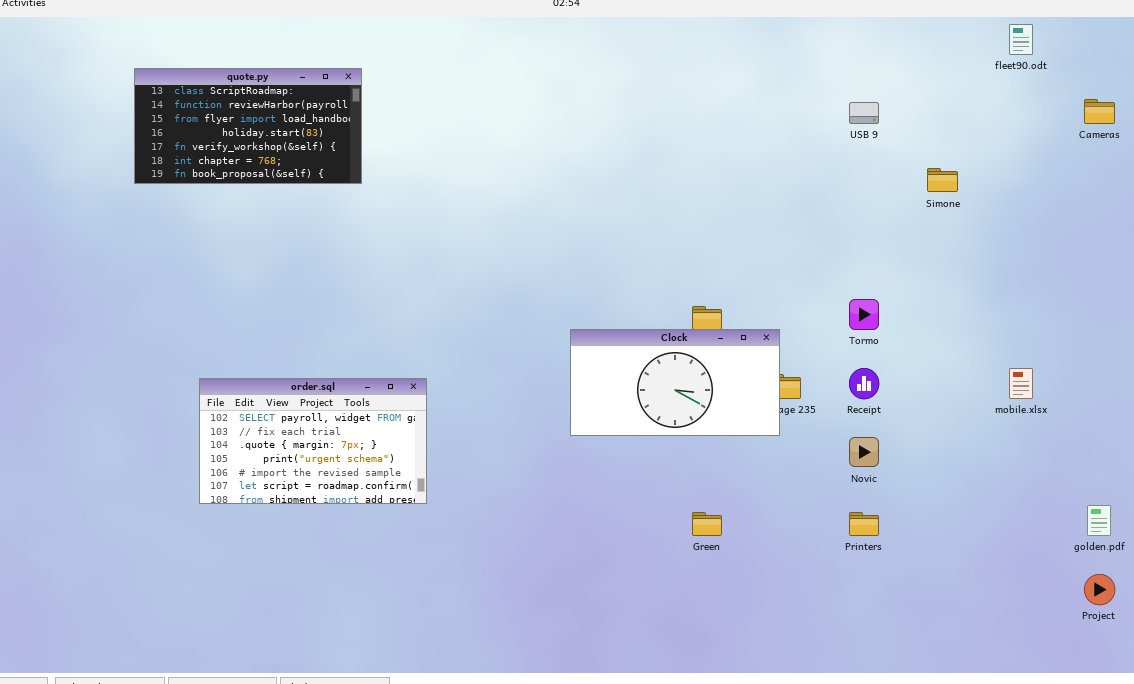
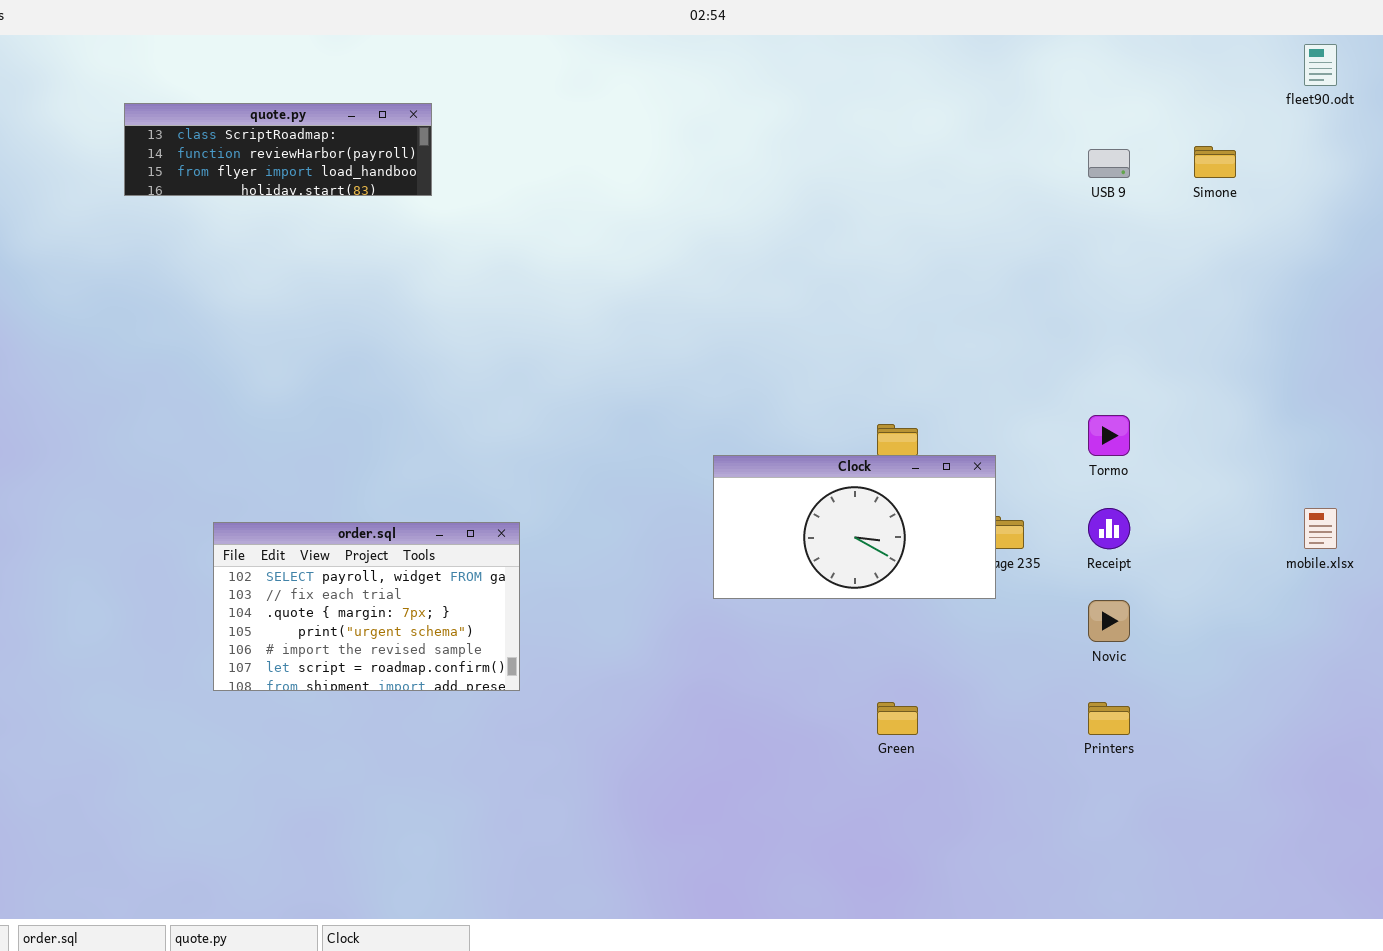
quote.py: [134,68,362,184] -> [124,103,432,196], resized
Simone: [927,168,958,192] -> [1194,146,1236,178], moved

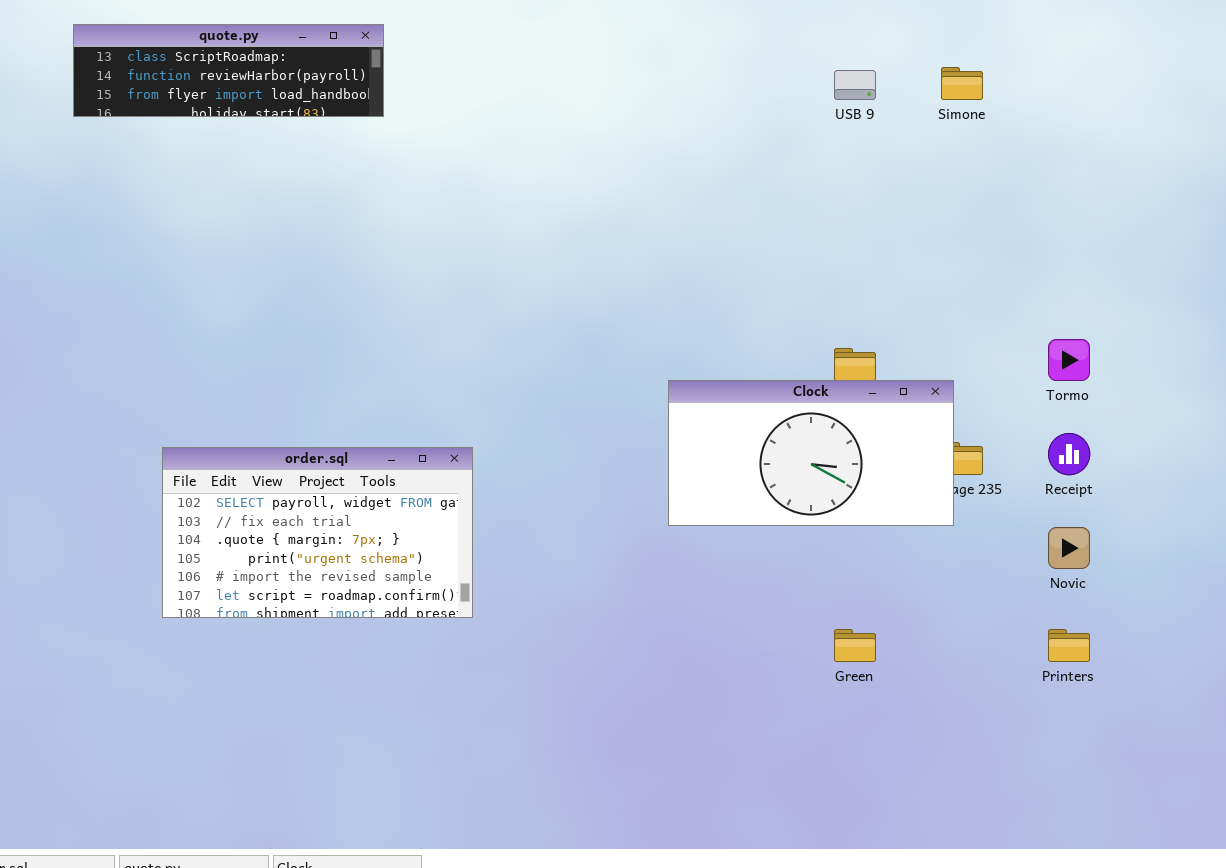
Simone: [1194,146,1236,178] -> [941,67,983,100], moved
USB 9: [1088,149,1130,178] -> [834,70,876,100], moved

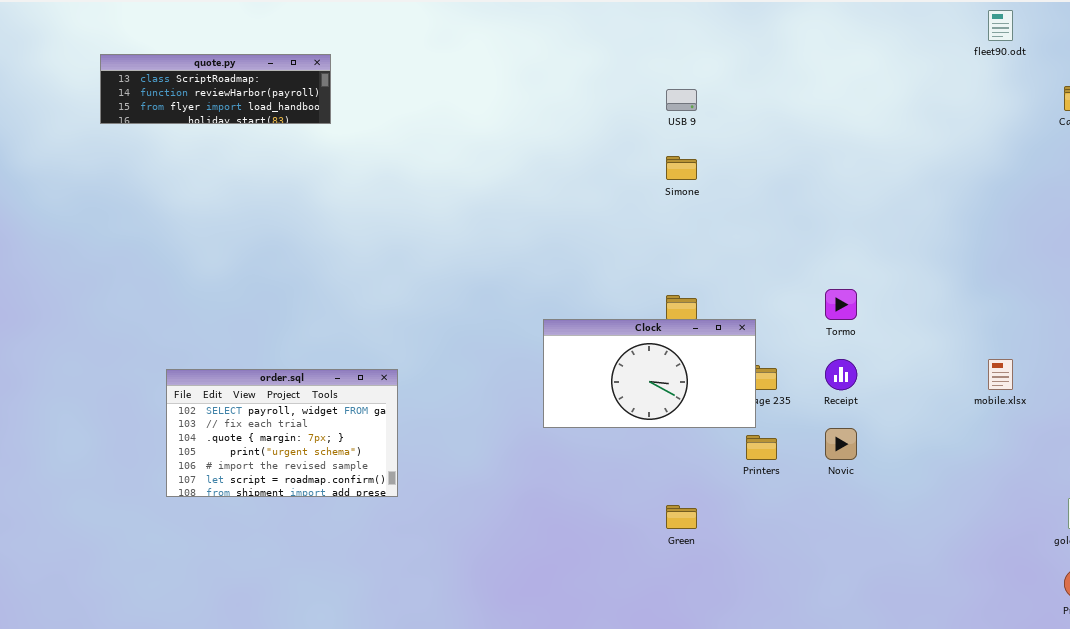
Simone: [941,67,983,100] -> [666,156,697,180], moved
Printers: [1048,629,1090,662] -> [746,435,777,460], moved

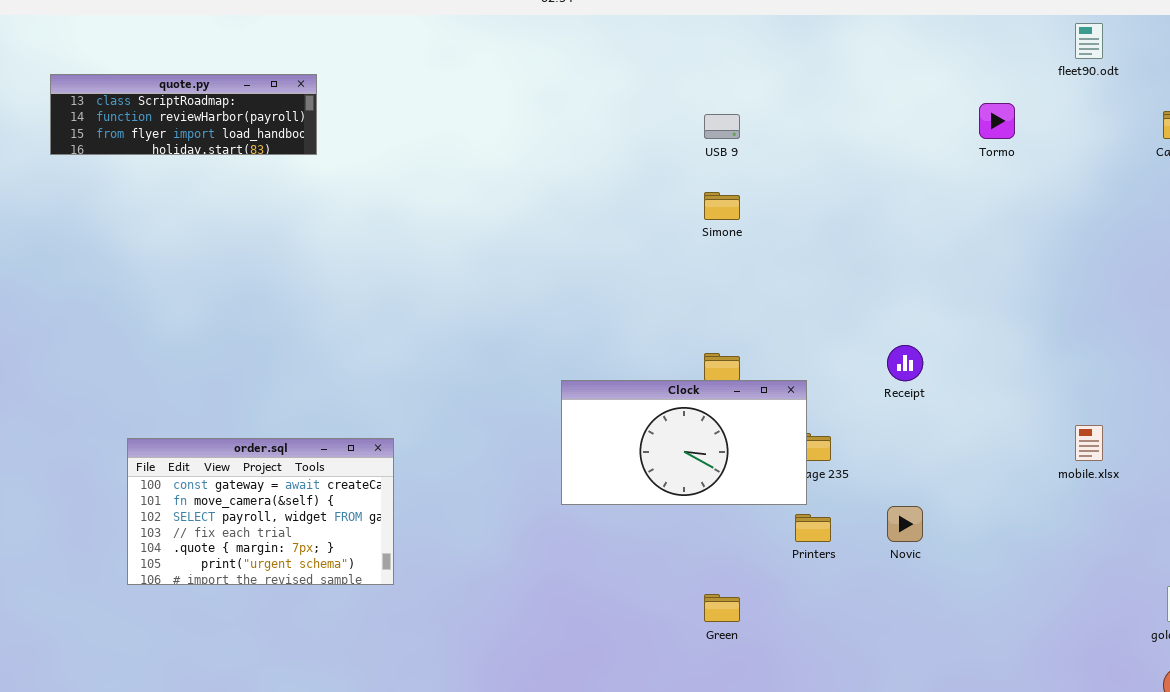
Tormo: [825,289,857,320] -> [979,103,1015,139], moved
Receipt: [825,359,857,390] -> [887,345,923,381], moved
order.sql: [166,369,398,497] -> [127,438,394,585], scrolled up 2 rows

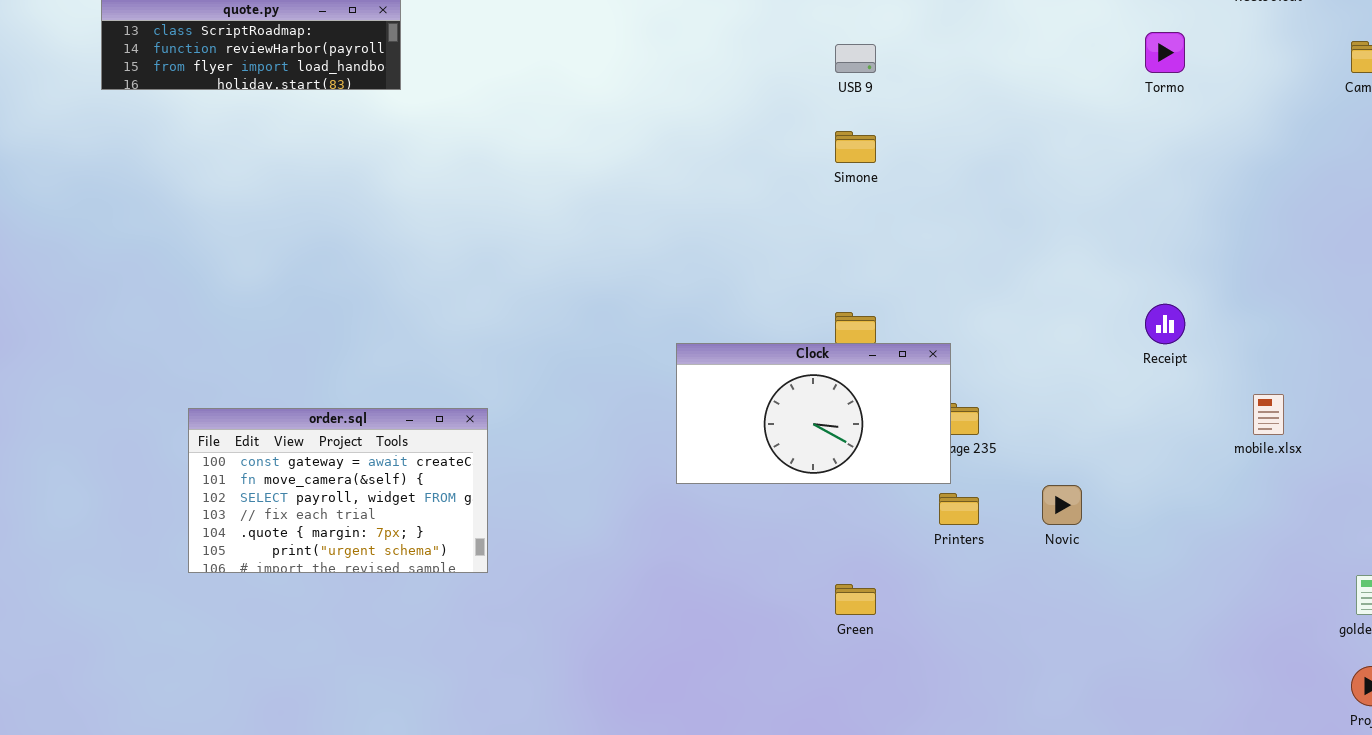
Receipt: [887,345,923,381] -> [1145,304,1185,344], moved

